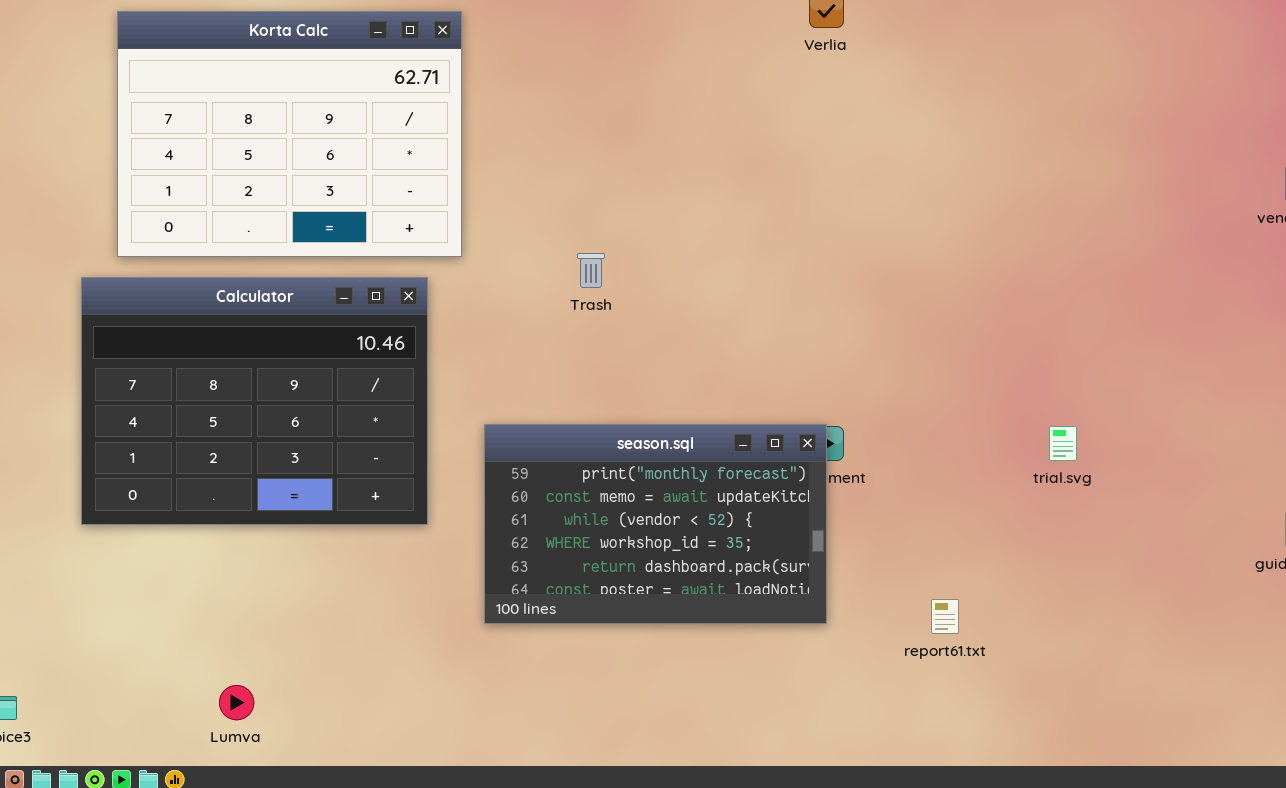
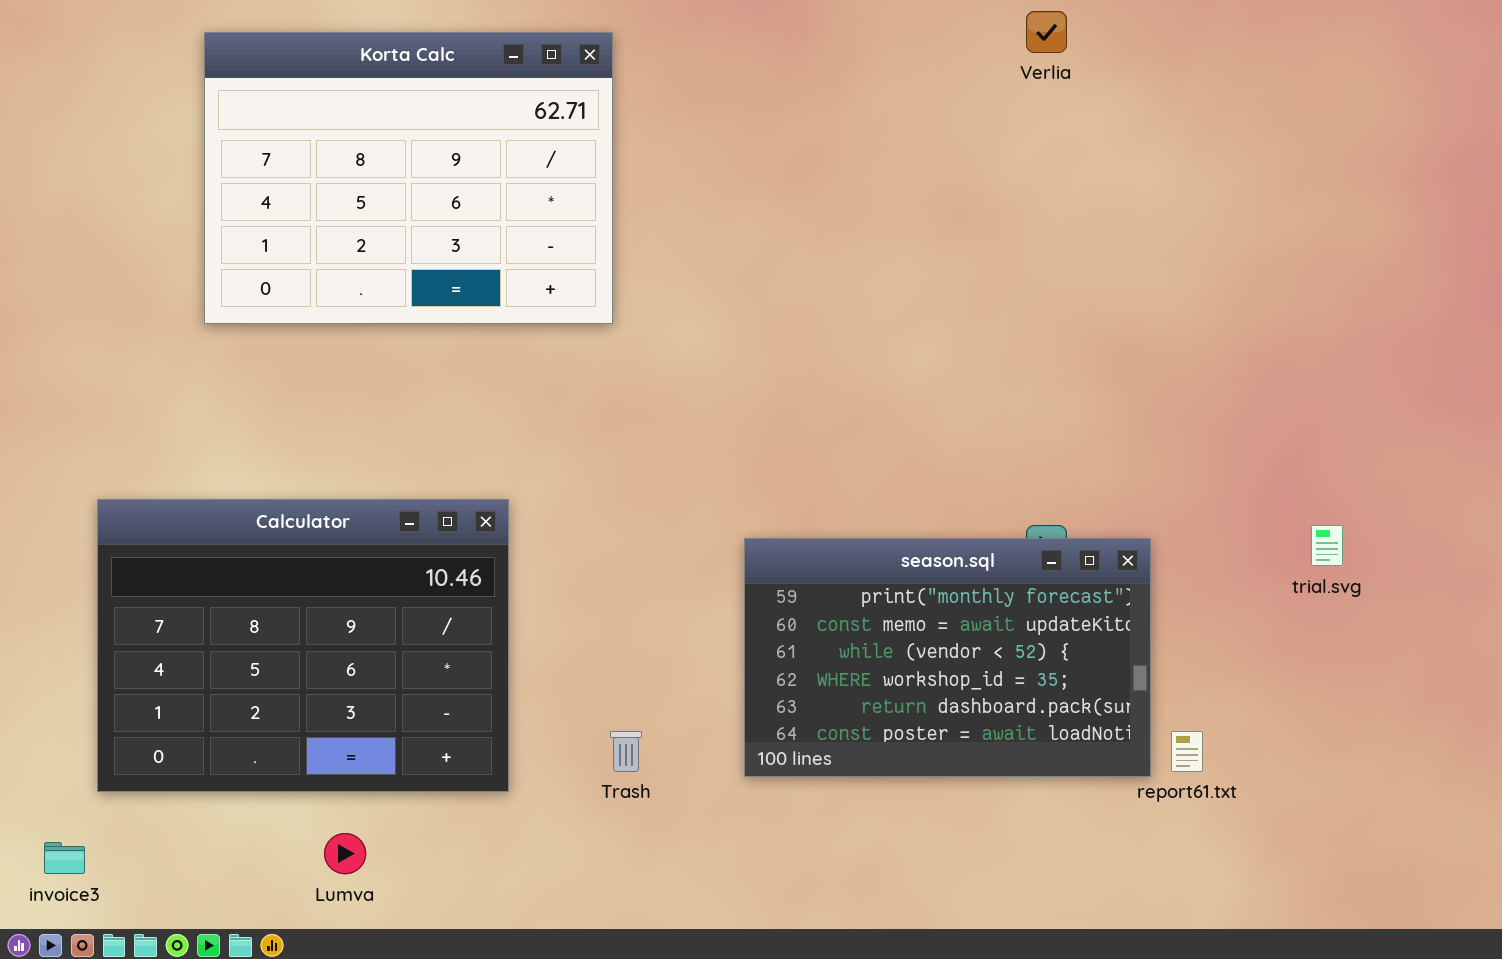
Trash: [577,253,605,288] -> [610,731,642,772], moved
Calculator: [81,277,428,525] -> [97,499,509,792], moved
season.sql: [484,424,827,624] -> [744,538,1151,777], moved

